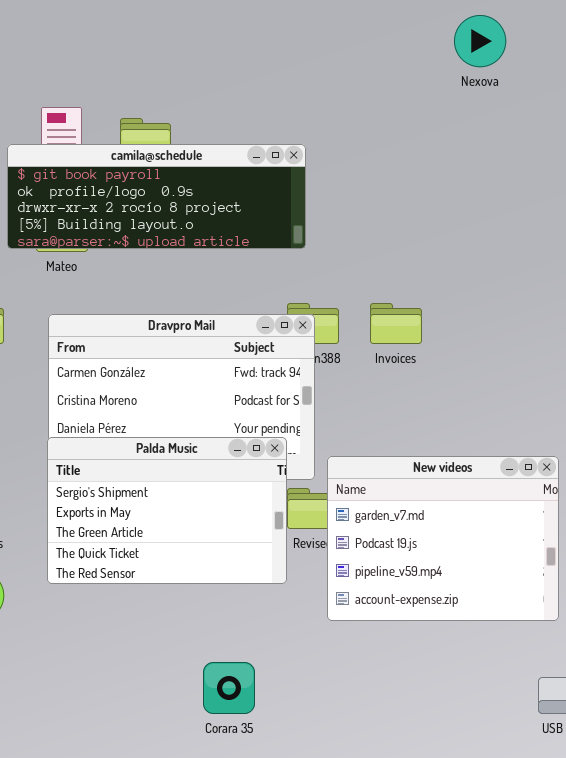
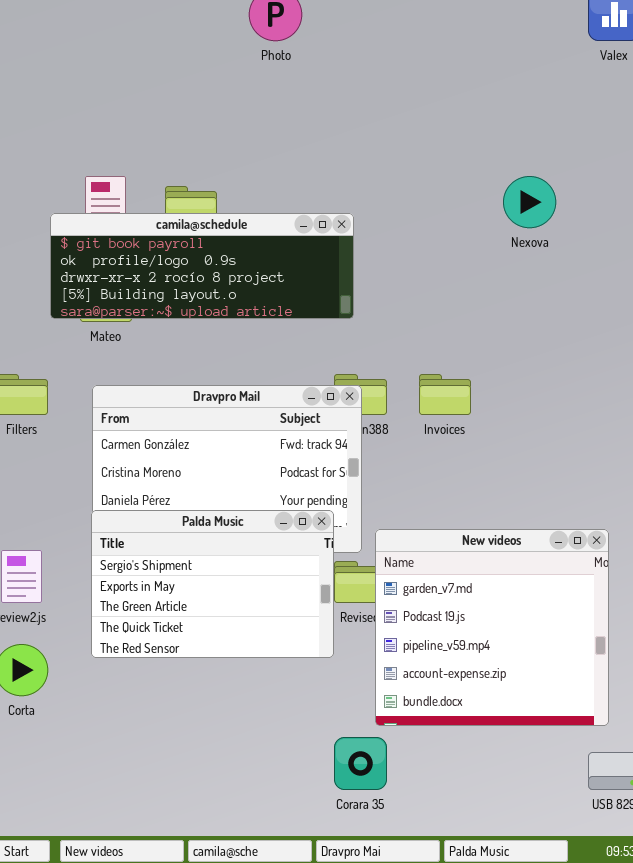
Nexova: [454,15,506,67] -> [503,176,556,228], moved
New videos: [327,456,559,621] -> [375,529,609,726], resized
Corara 35: [203,662,255,714] -> [334,737,387,790], moved

